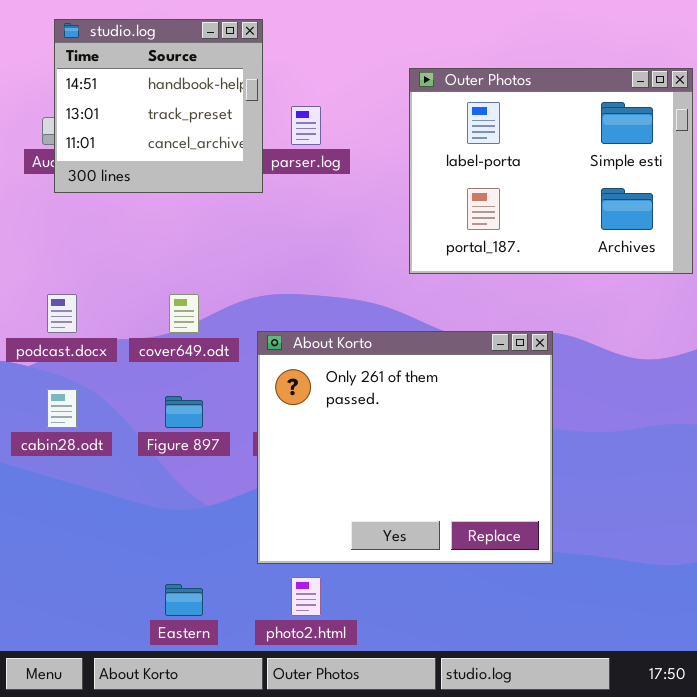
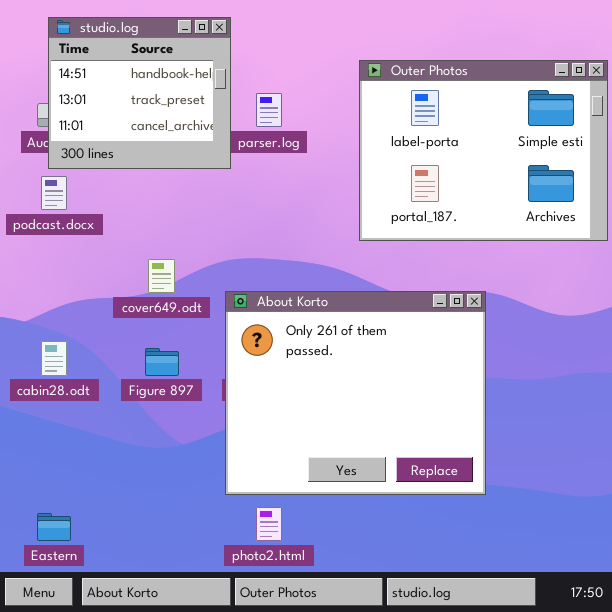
podcast.docx: [47,294,77,333] -> [41,176,67,210], moved
Eastern: [165,584,203,616] -> [37,513,71,541], moved

